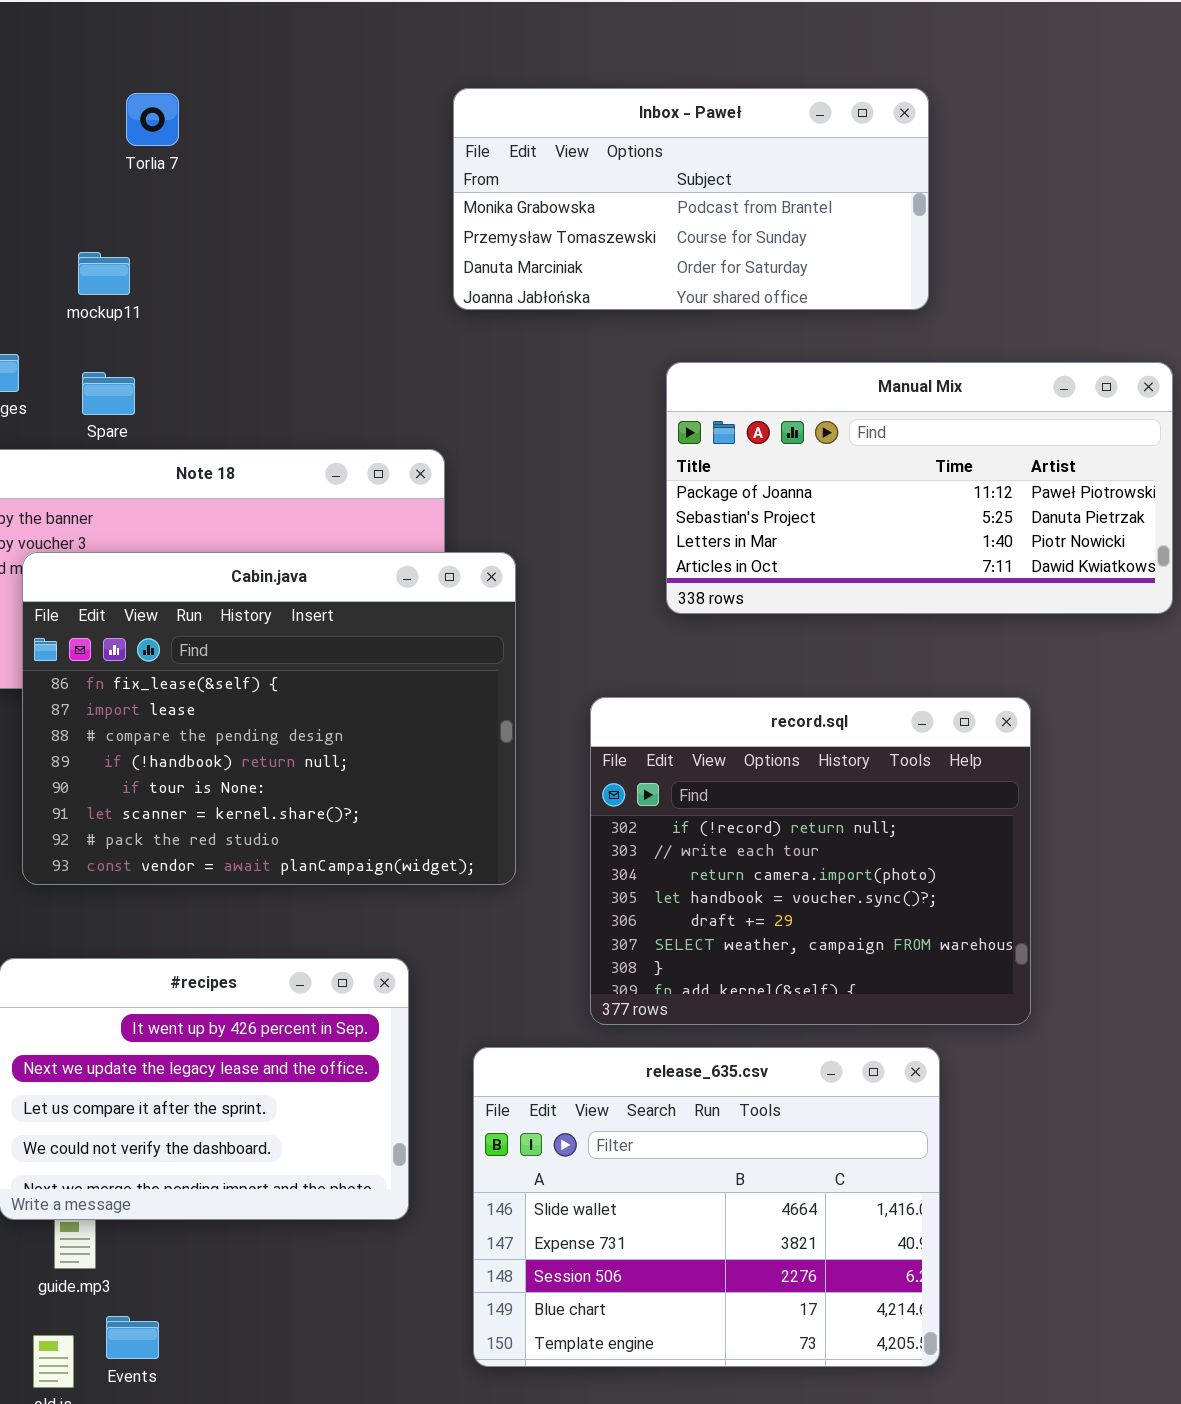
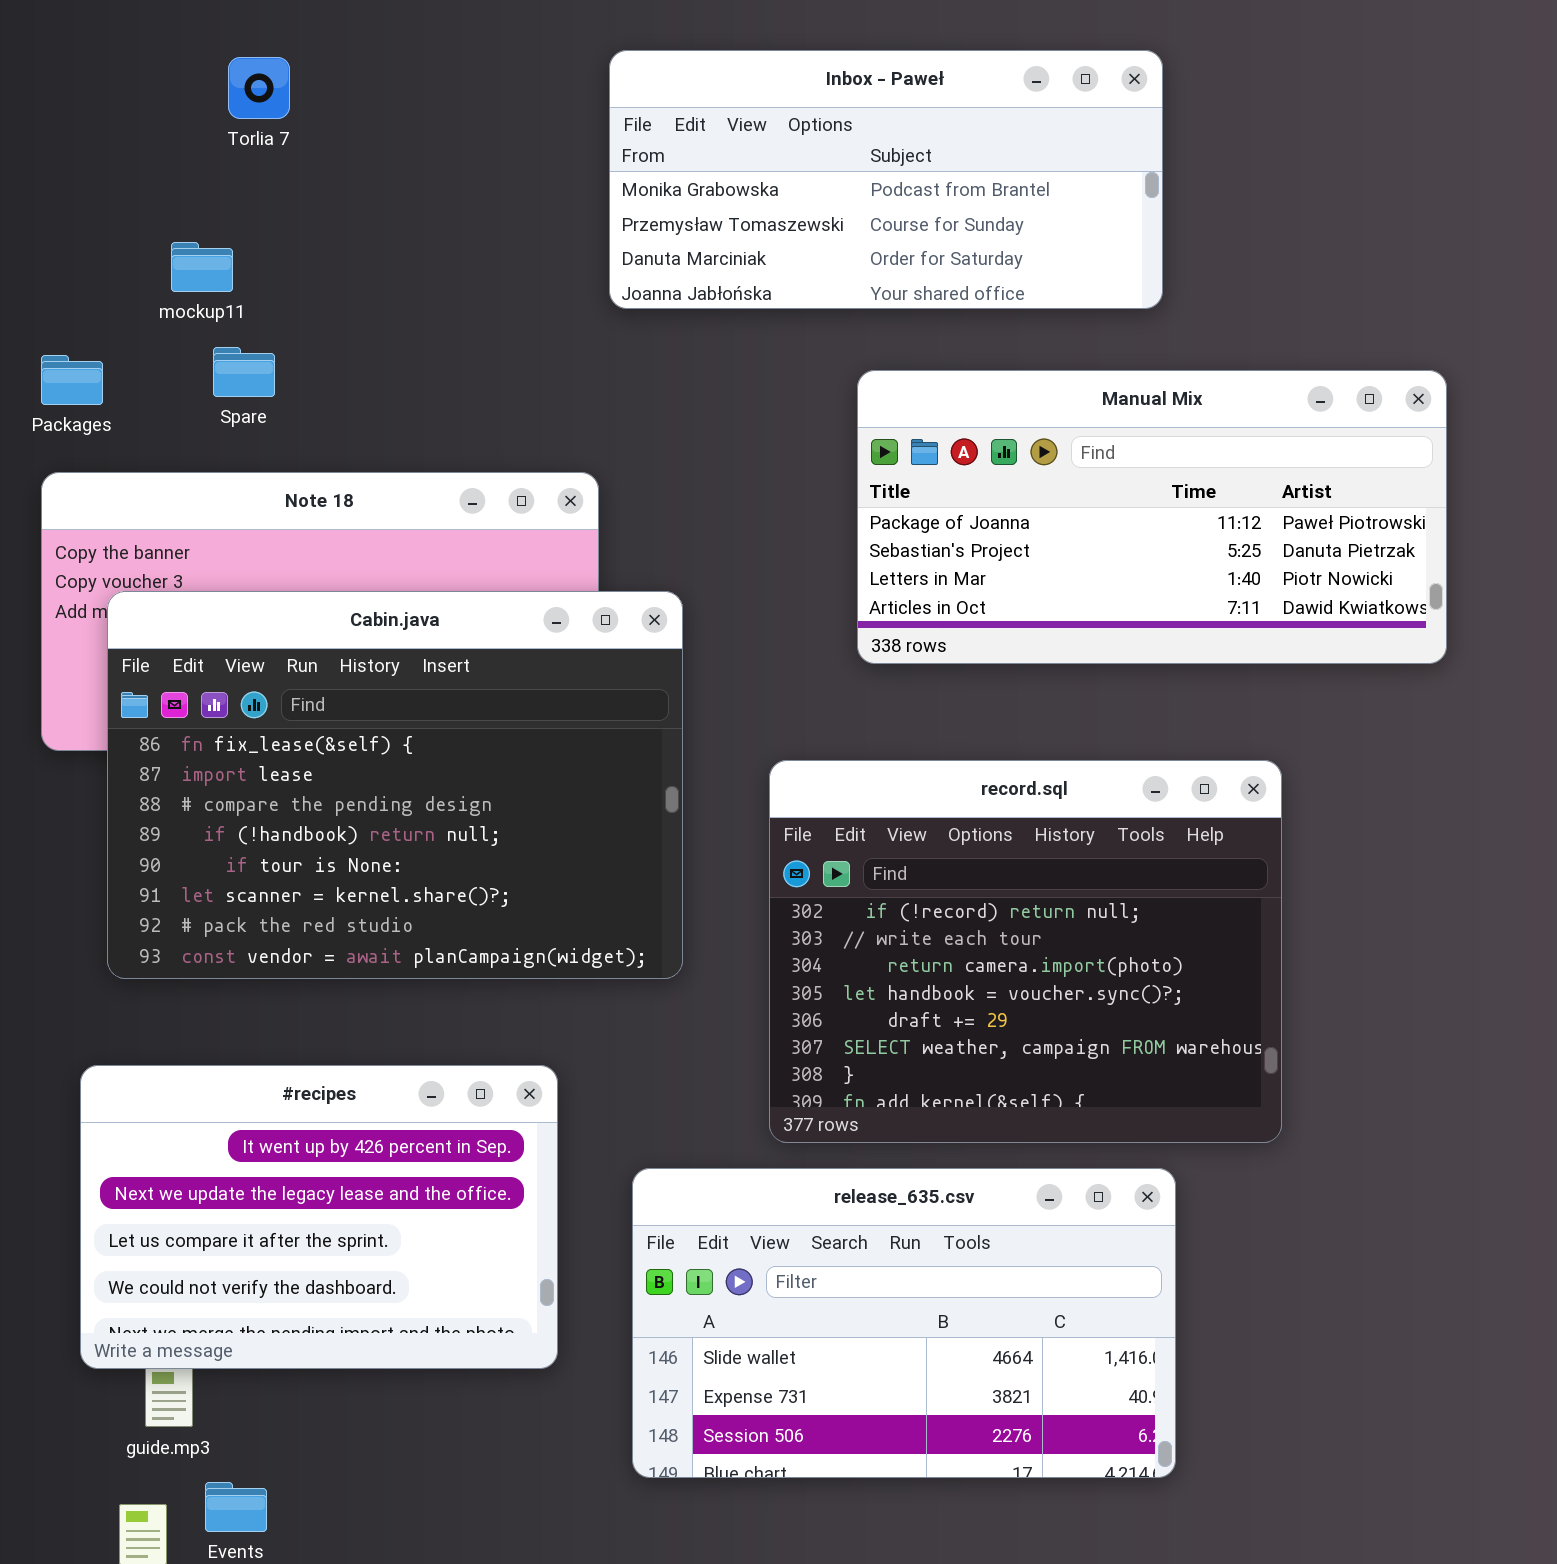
Spare: [82,372,135,415] -> [213,347,275,397], moved
release_635.csv: [473,1047,940,1367] -> [632,1168,1176,1478], resized

